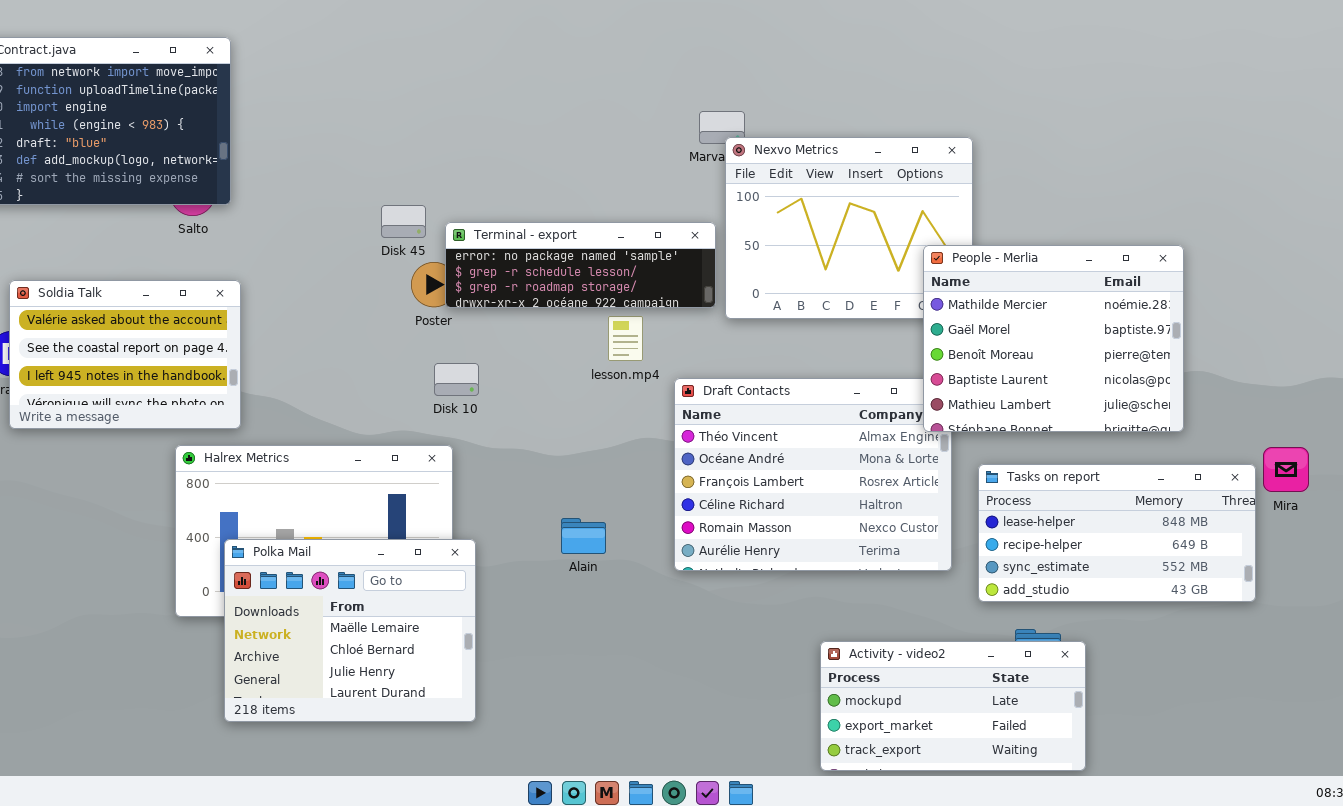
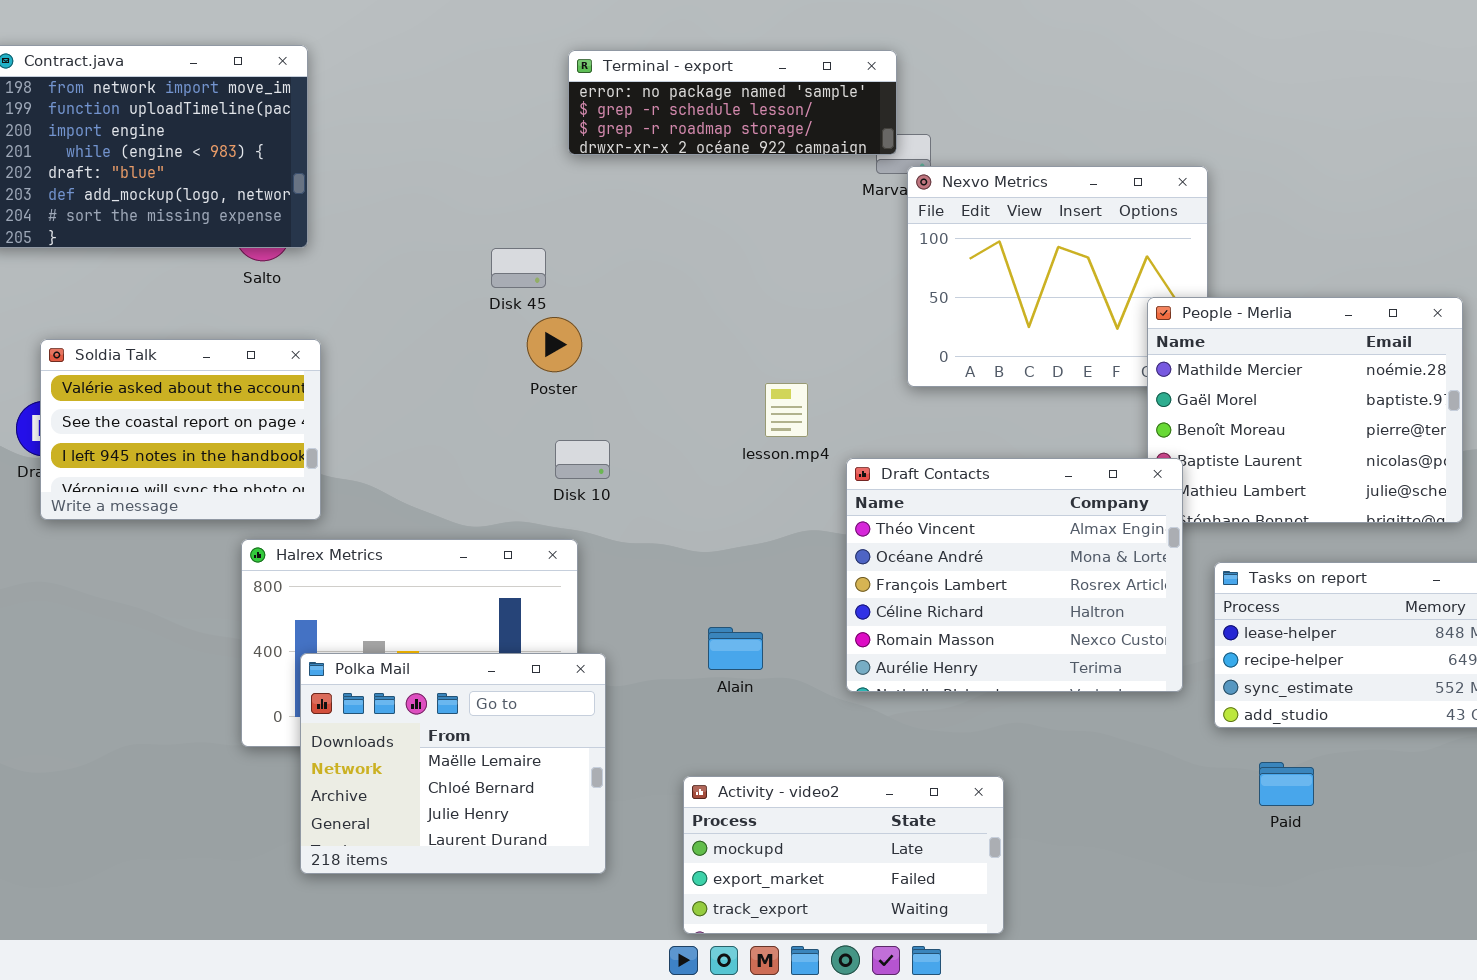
Terminal - export: [445,222,716,308] -> [568,50,897,155], moved
Draft Contacts: [674,378,952,571] -> [846,458,1183,692], raised
Activity - video2: [820,641,1086,771] -> [683,776,1004,934], moved

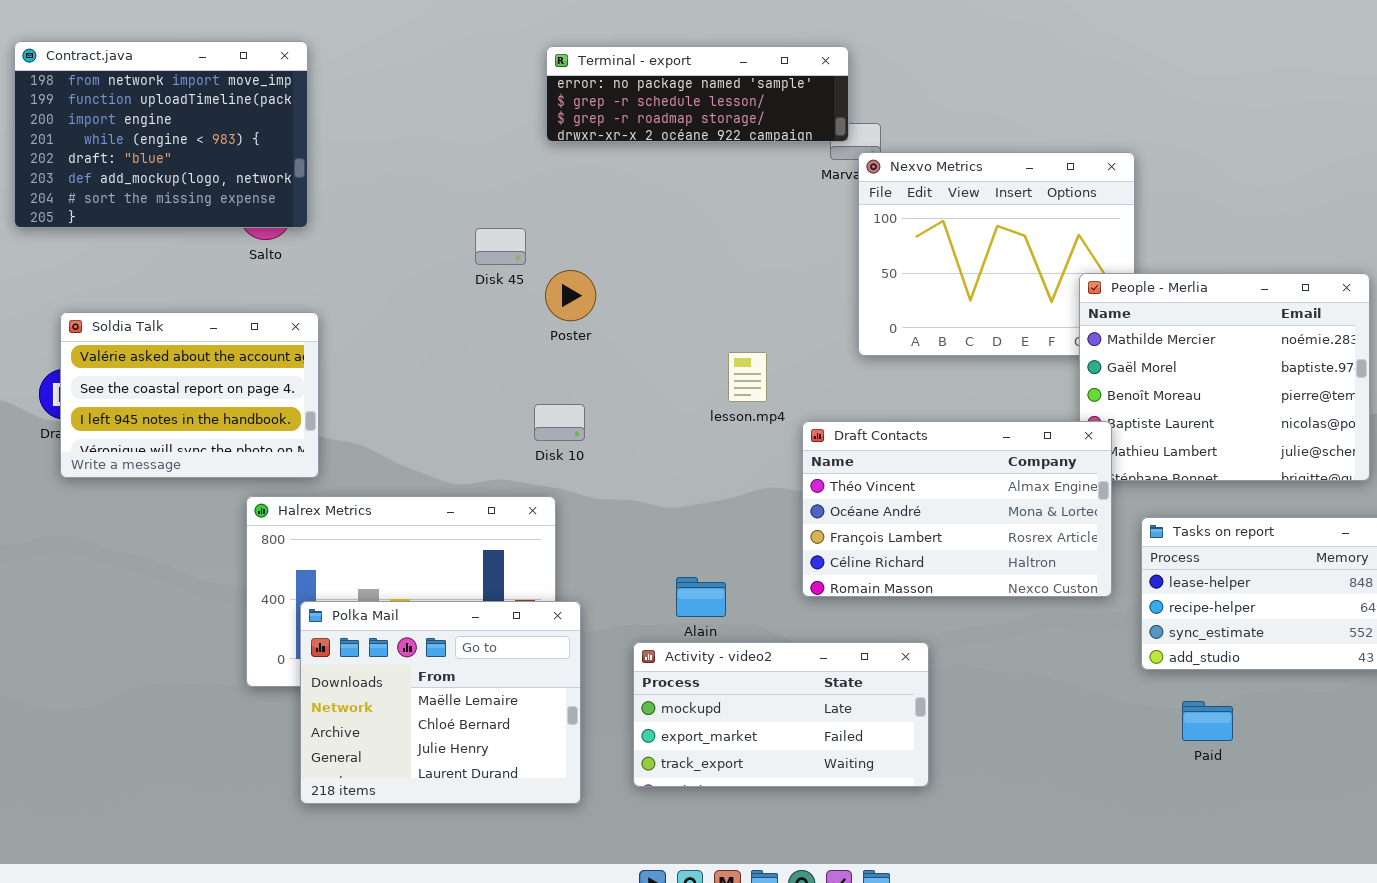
Poster: [527,317,582,372] -> [545,270,596,321], moved
Draft Contacts: [846,458,1183,692] -> [802,421,1112,597], resized
Activity - video2: [683,776,1004,934] -> [633,642,929,787], moved

